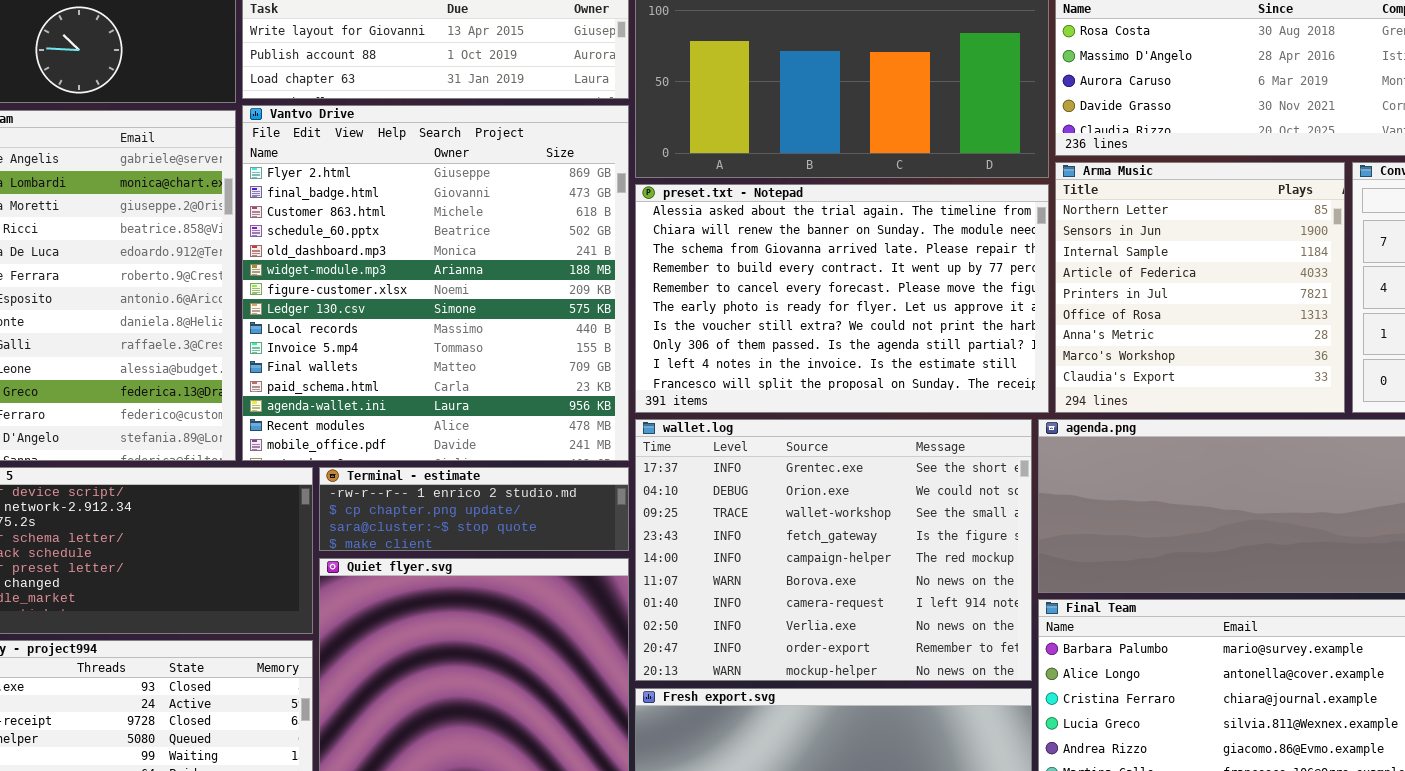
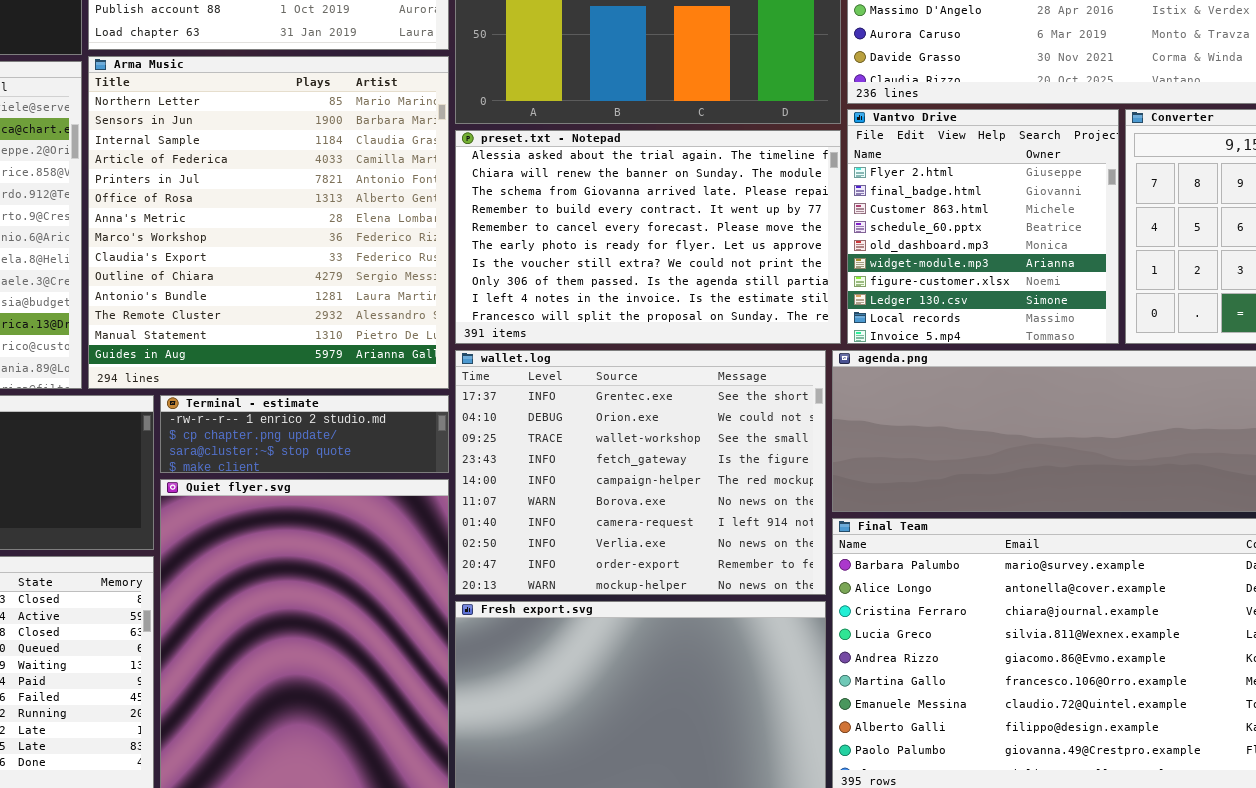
Vantvo Drive: [242,105,629,461] -> [847,109,1119,344], moved, resized
Arma Music: [1055,162,1345,413] -> [88,56,449,389], moved, resized

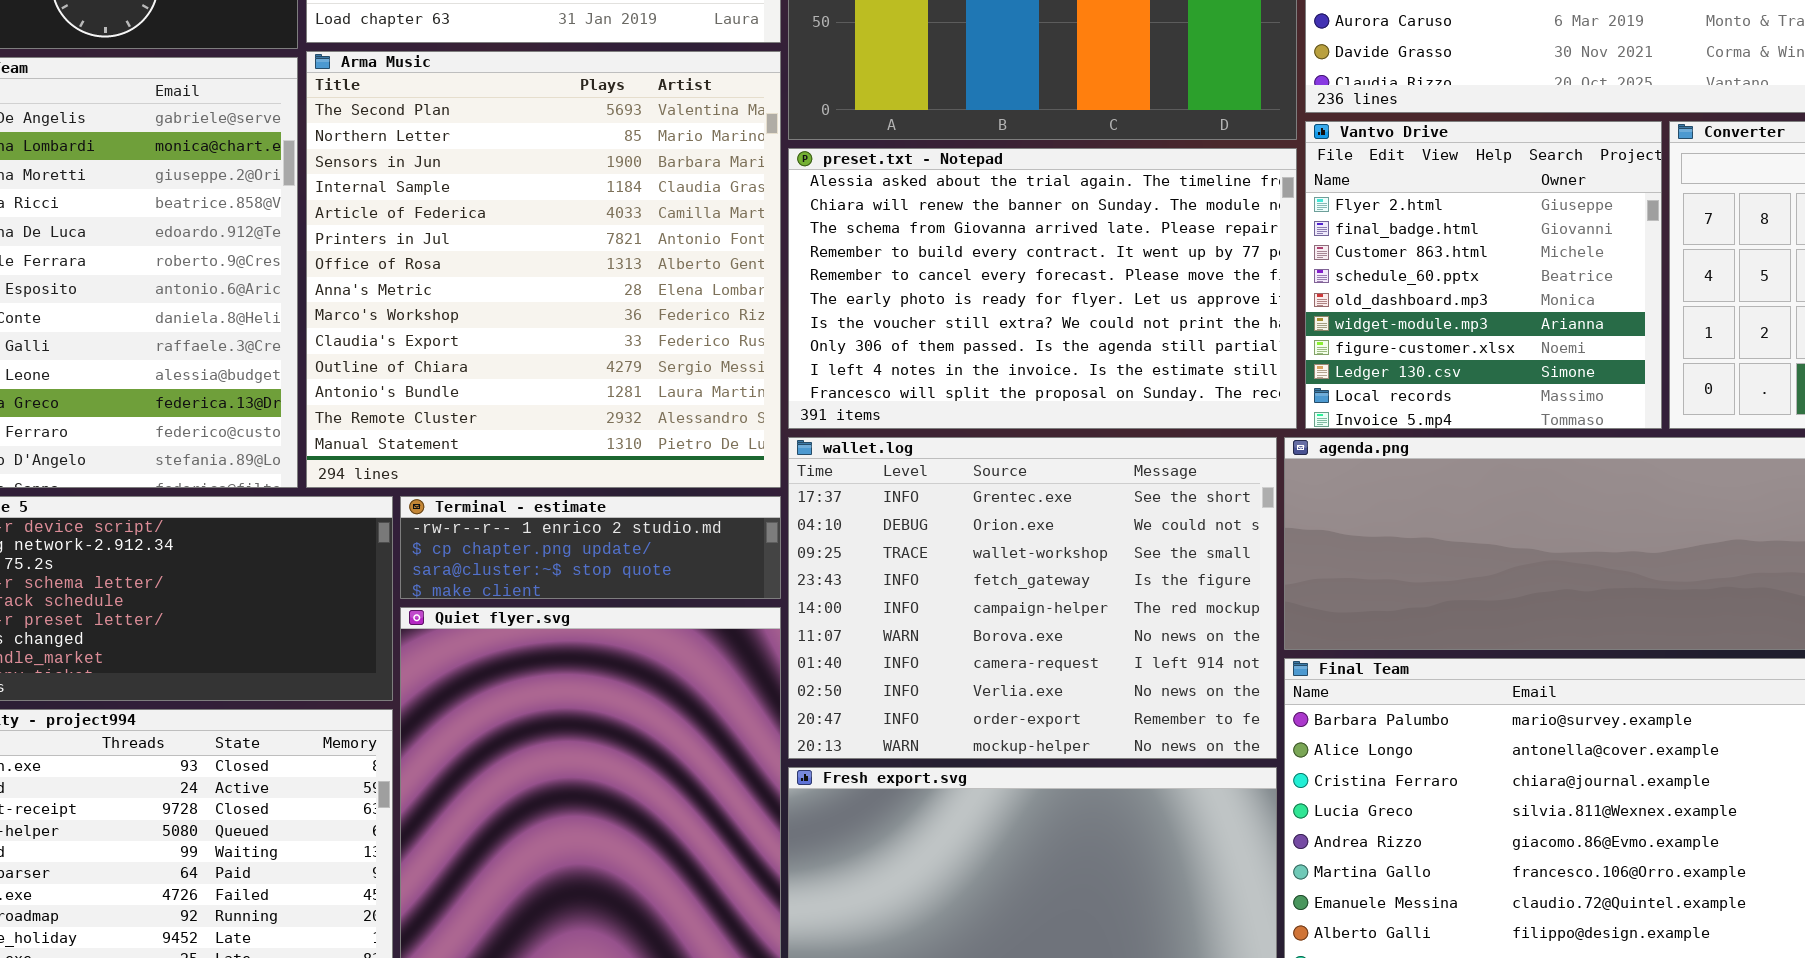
Arma Music: [88,56,449,389] -> [306,51,781,488], scrolled up 1 row

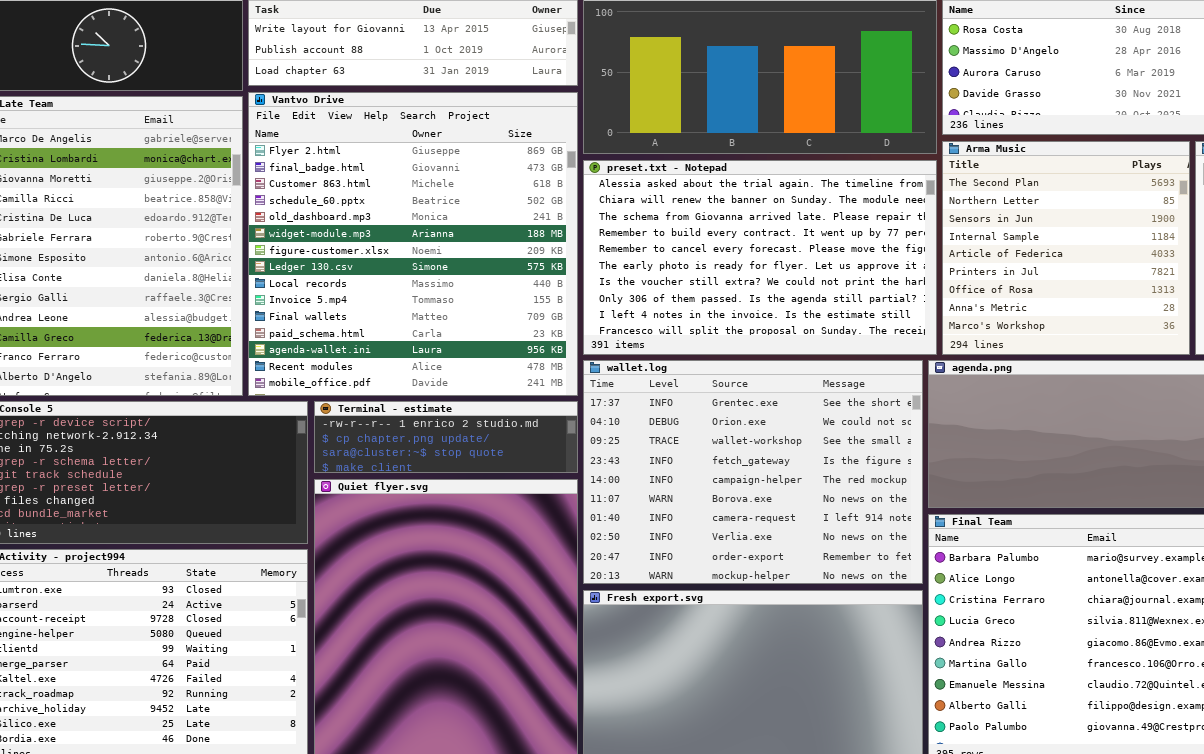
Arma Music: [306,51,781,488] -> [942,141,1190,355], moved, resized
Vantvo Drive: [1305,121,1662,429] -> [248,92,578,396], moved, resized

